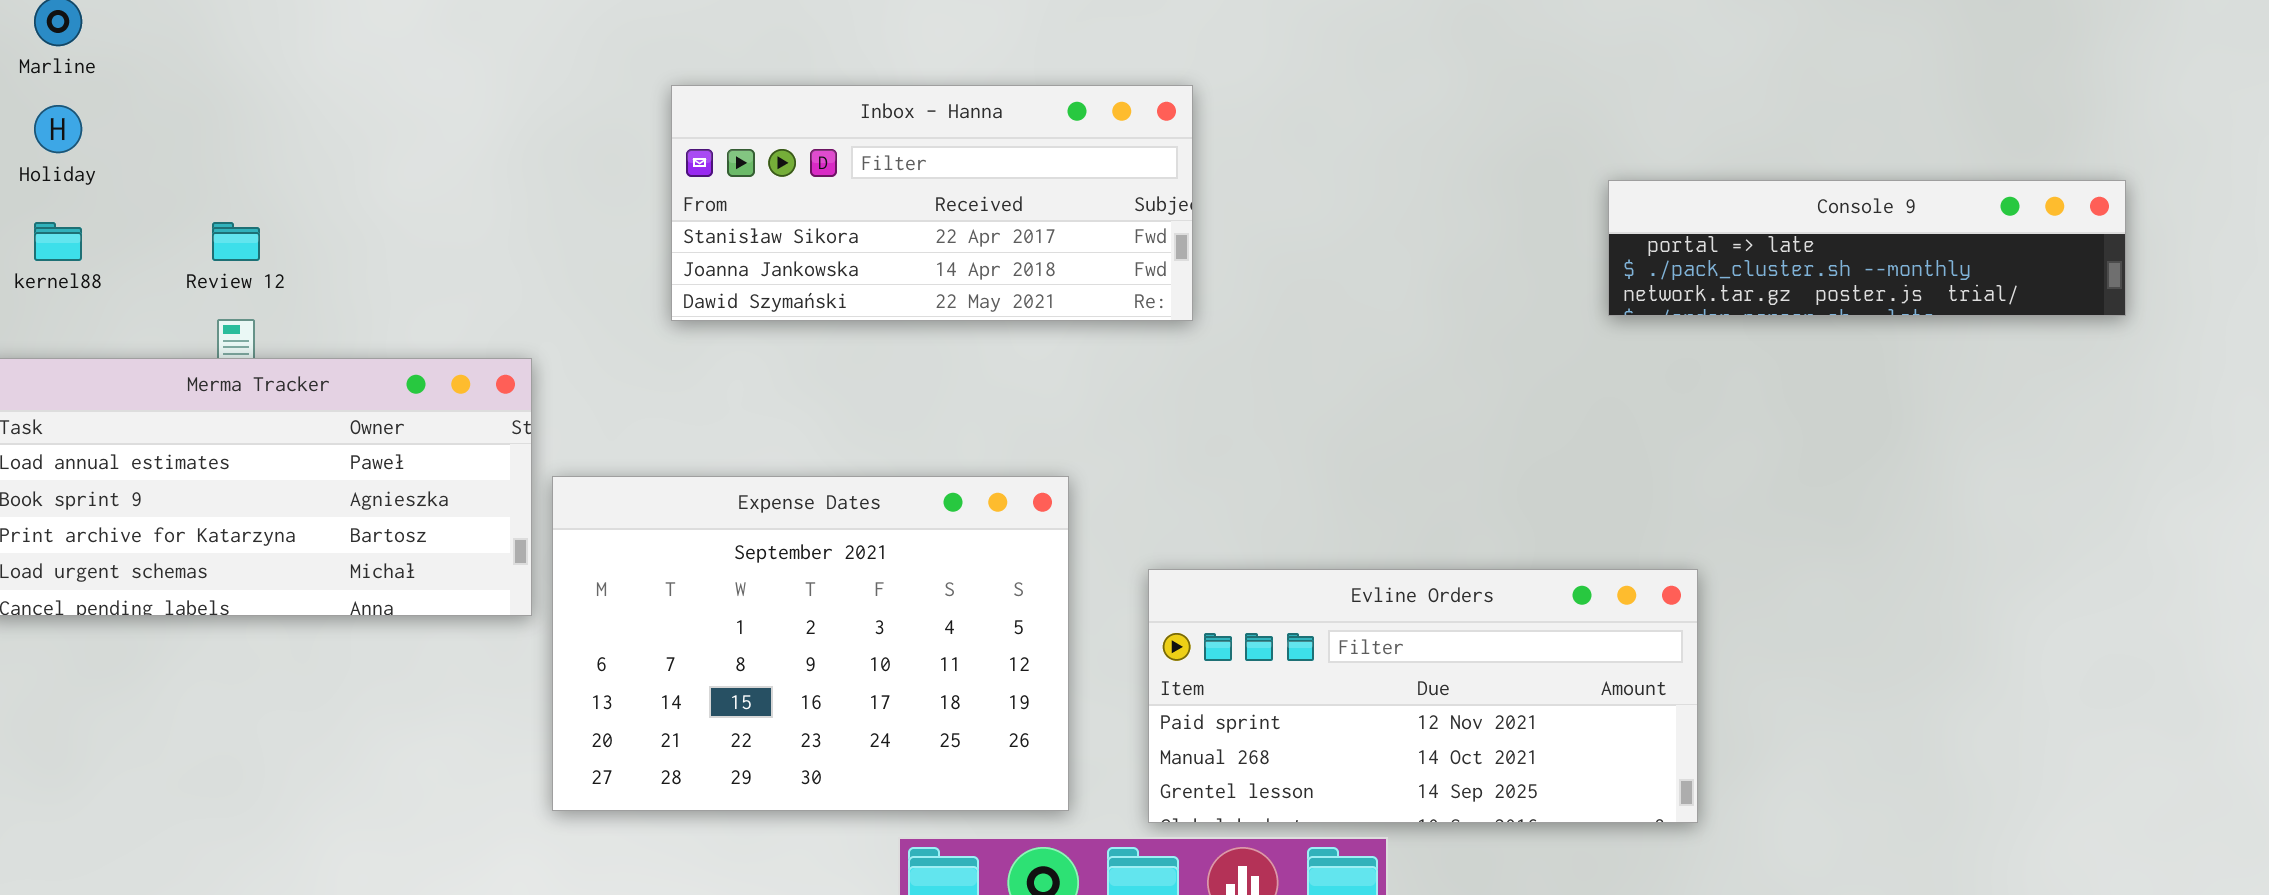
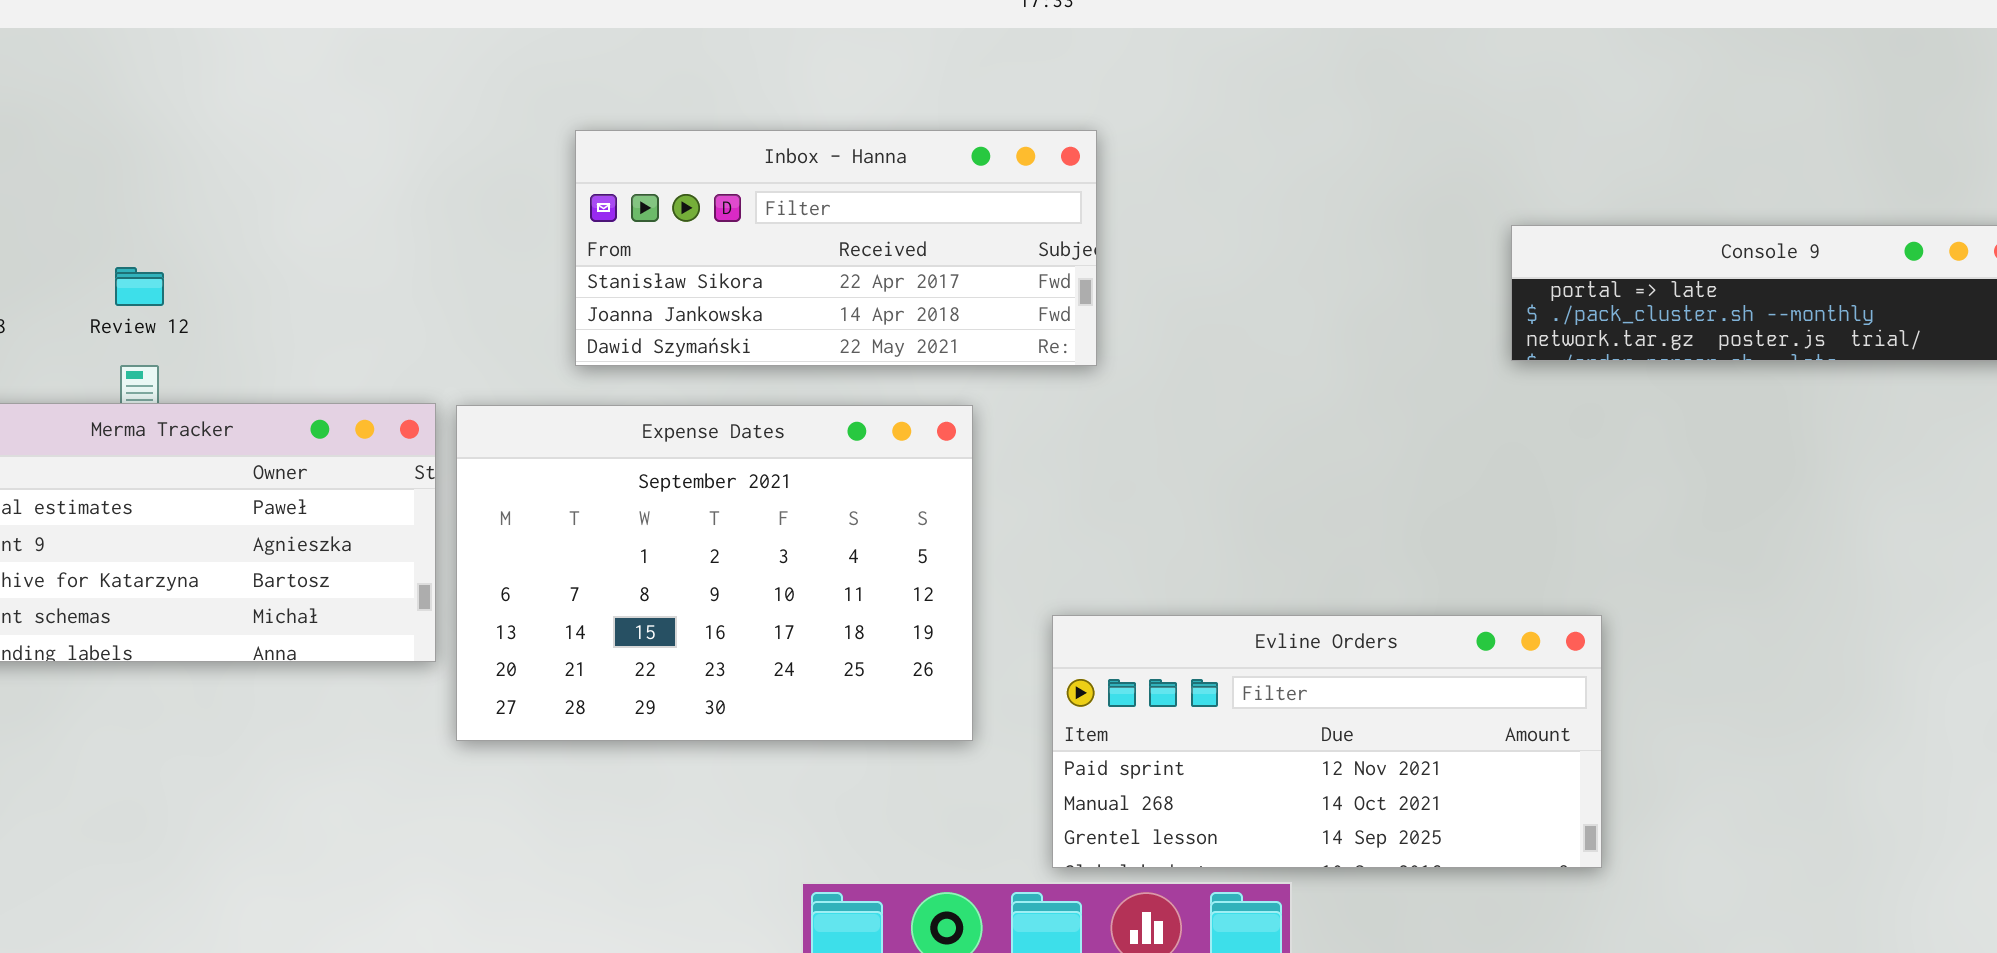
Expense Dates: [552,476,1069,811] -> [456,405,973,741], moved

